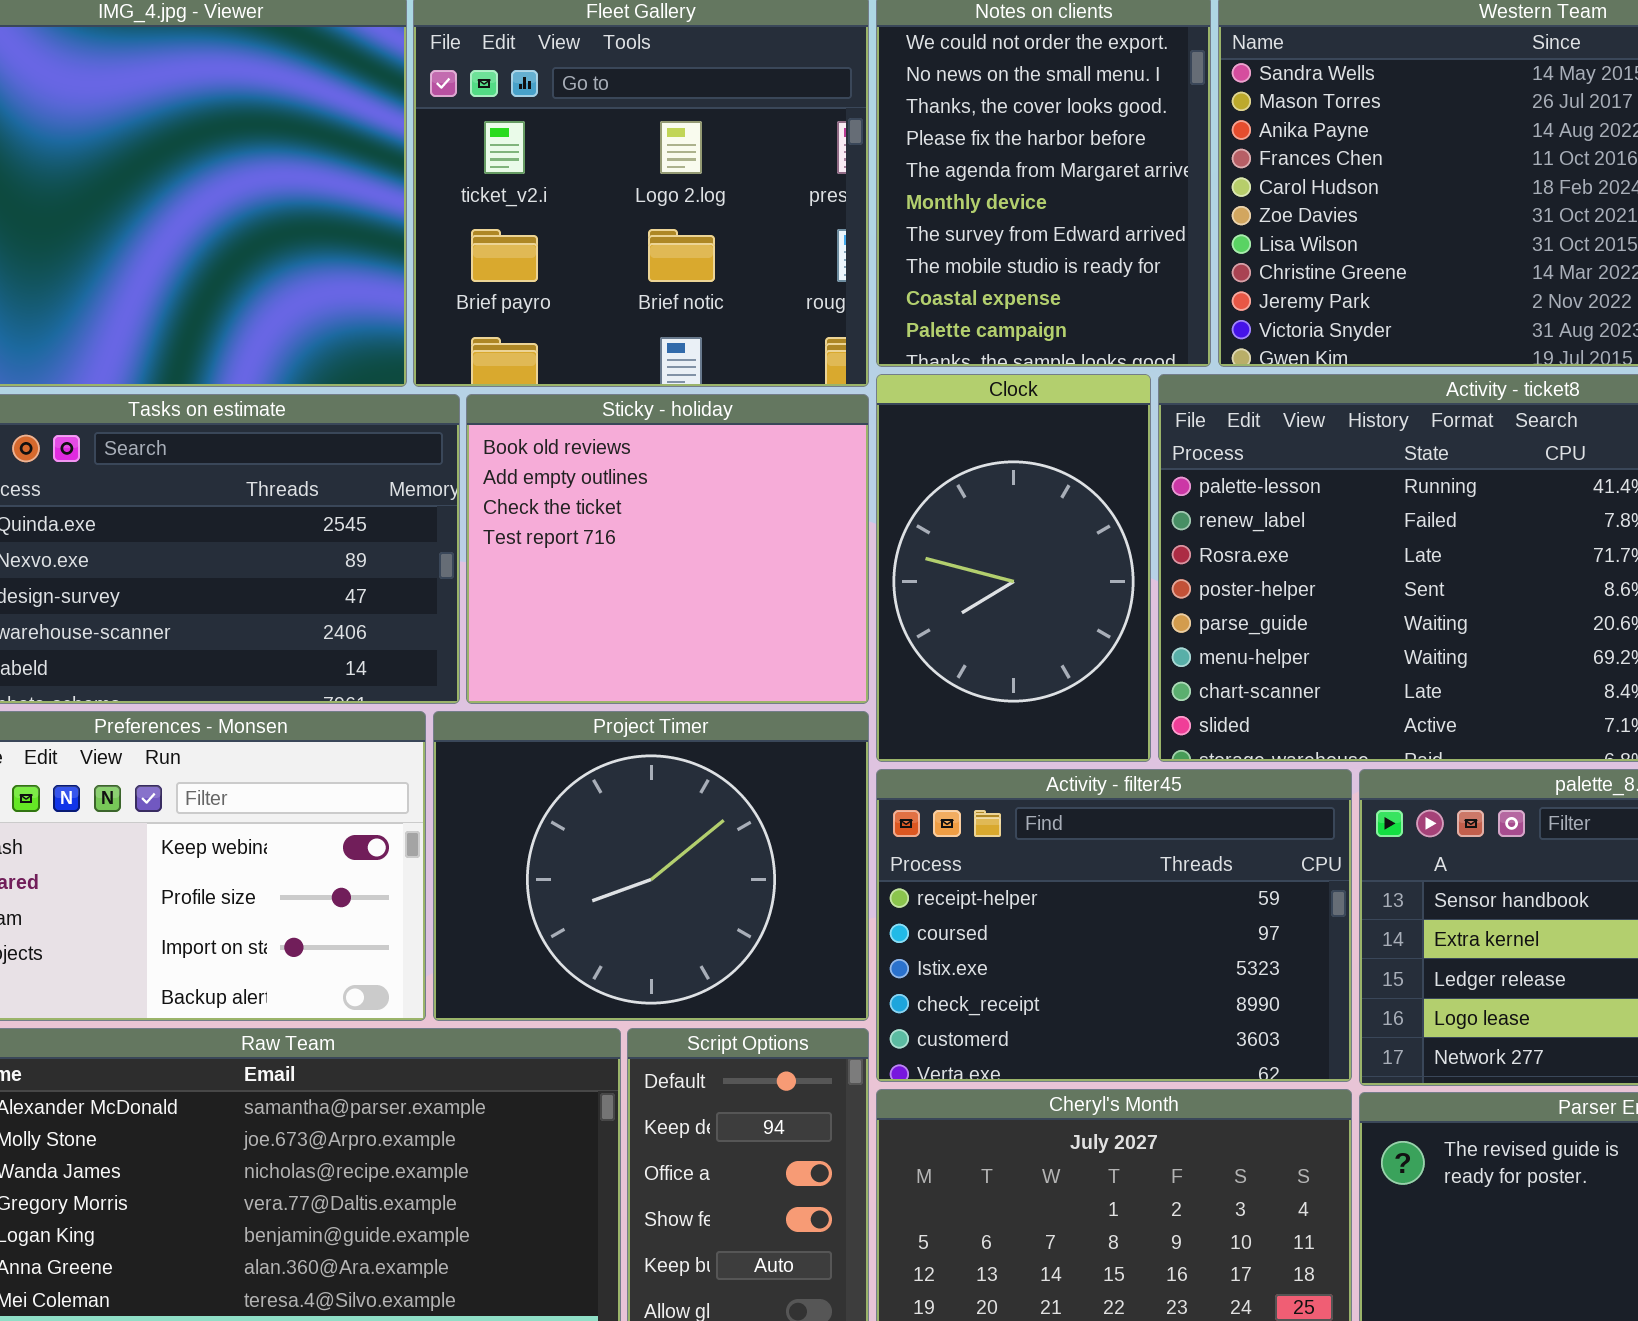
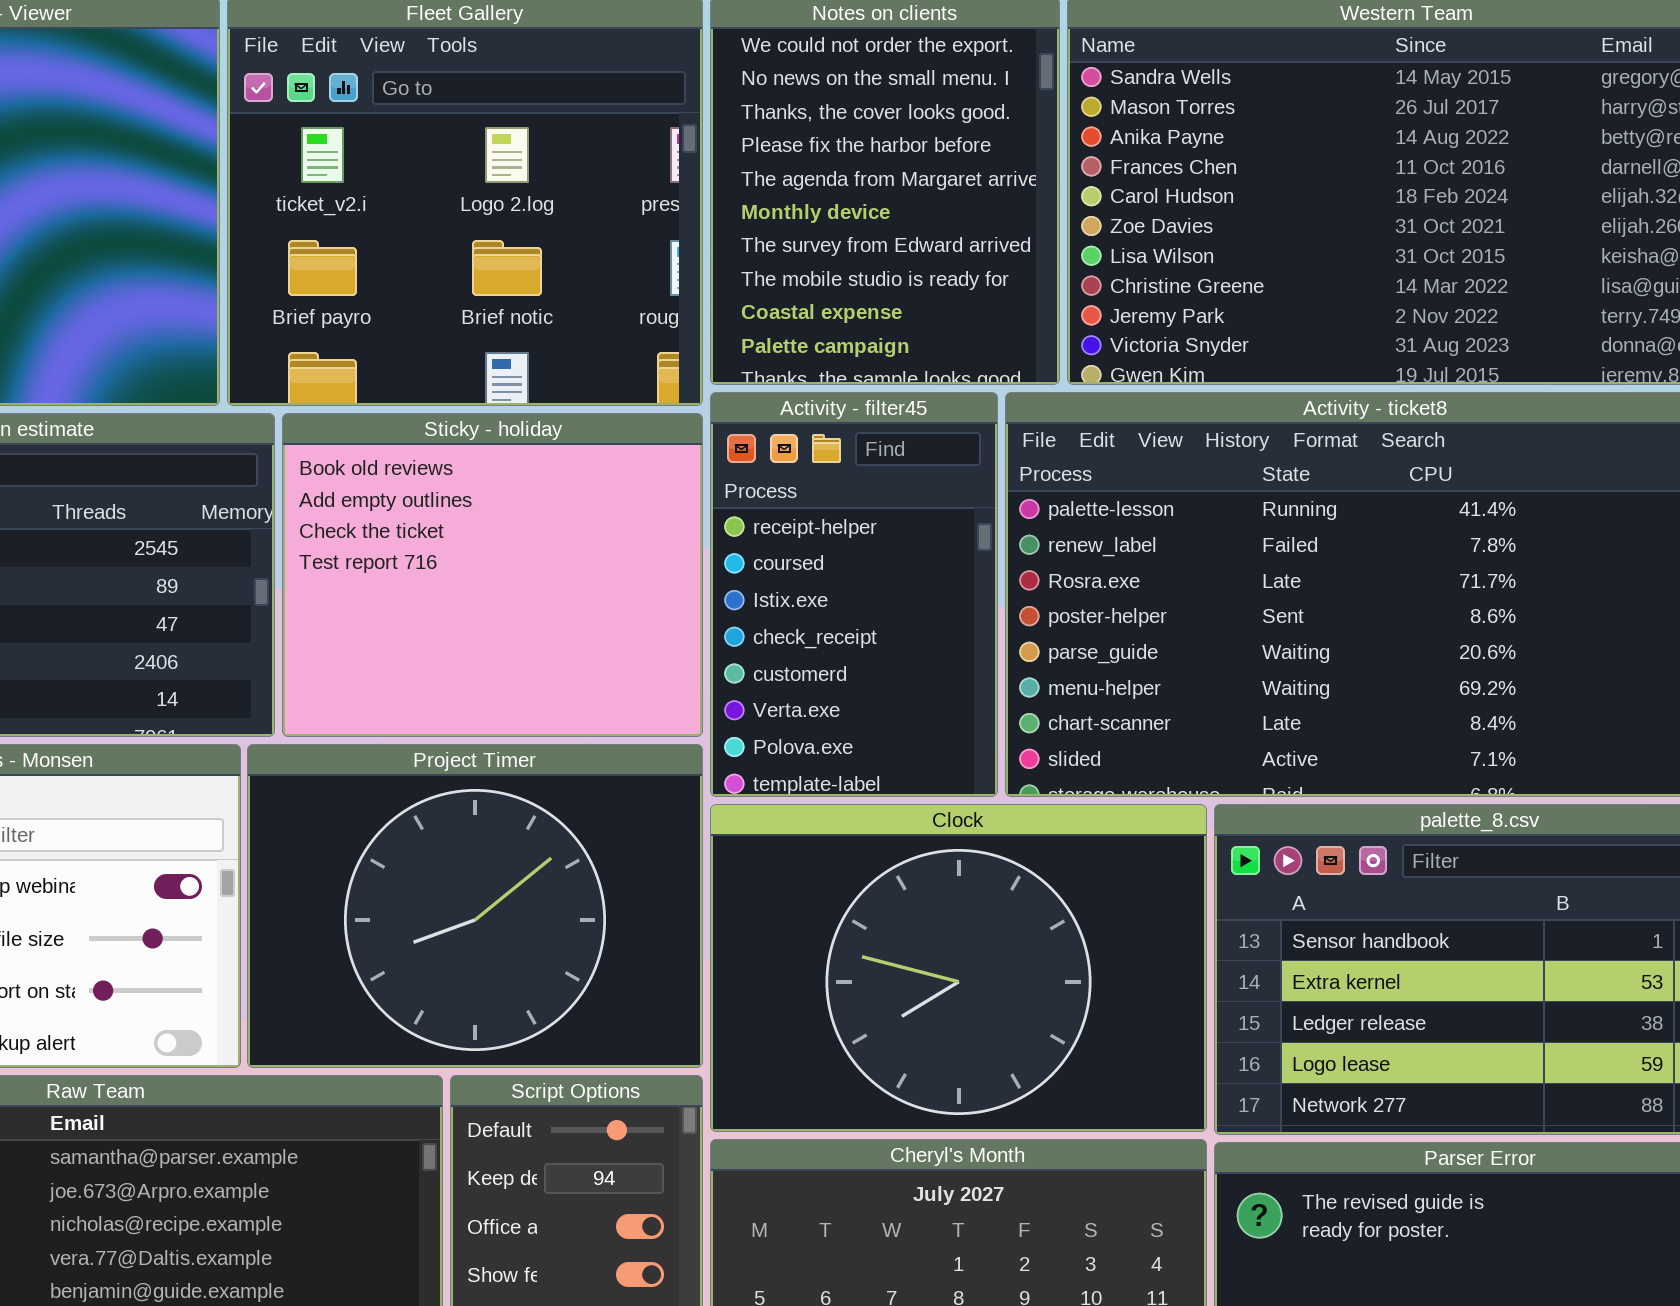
Clock: [876,374,1151,762] -> [710,804,1207,1132], moved, resized
Activity - filter45: [876,769,1352,1082] -> [710,392,998,797], moved, resized

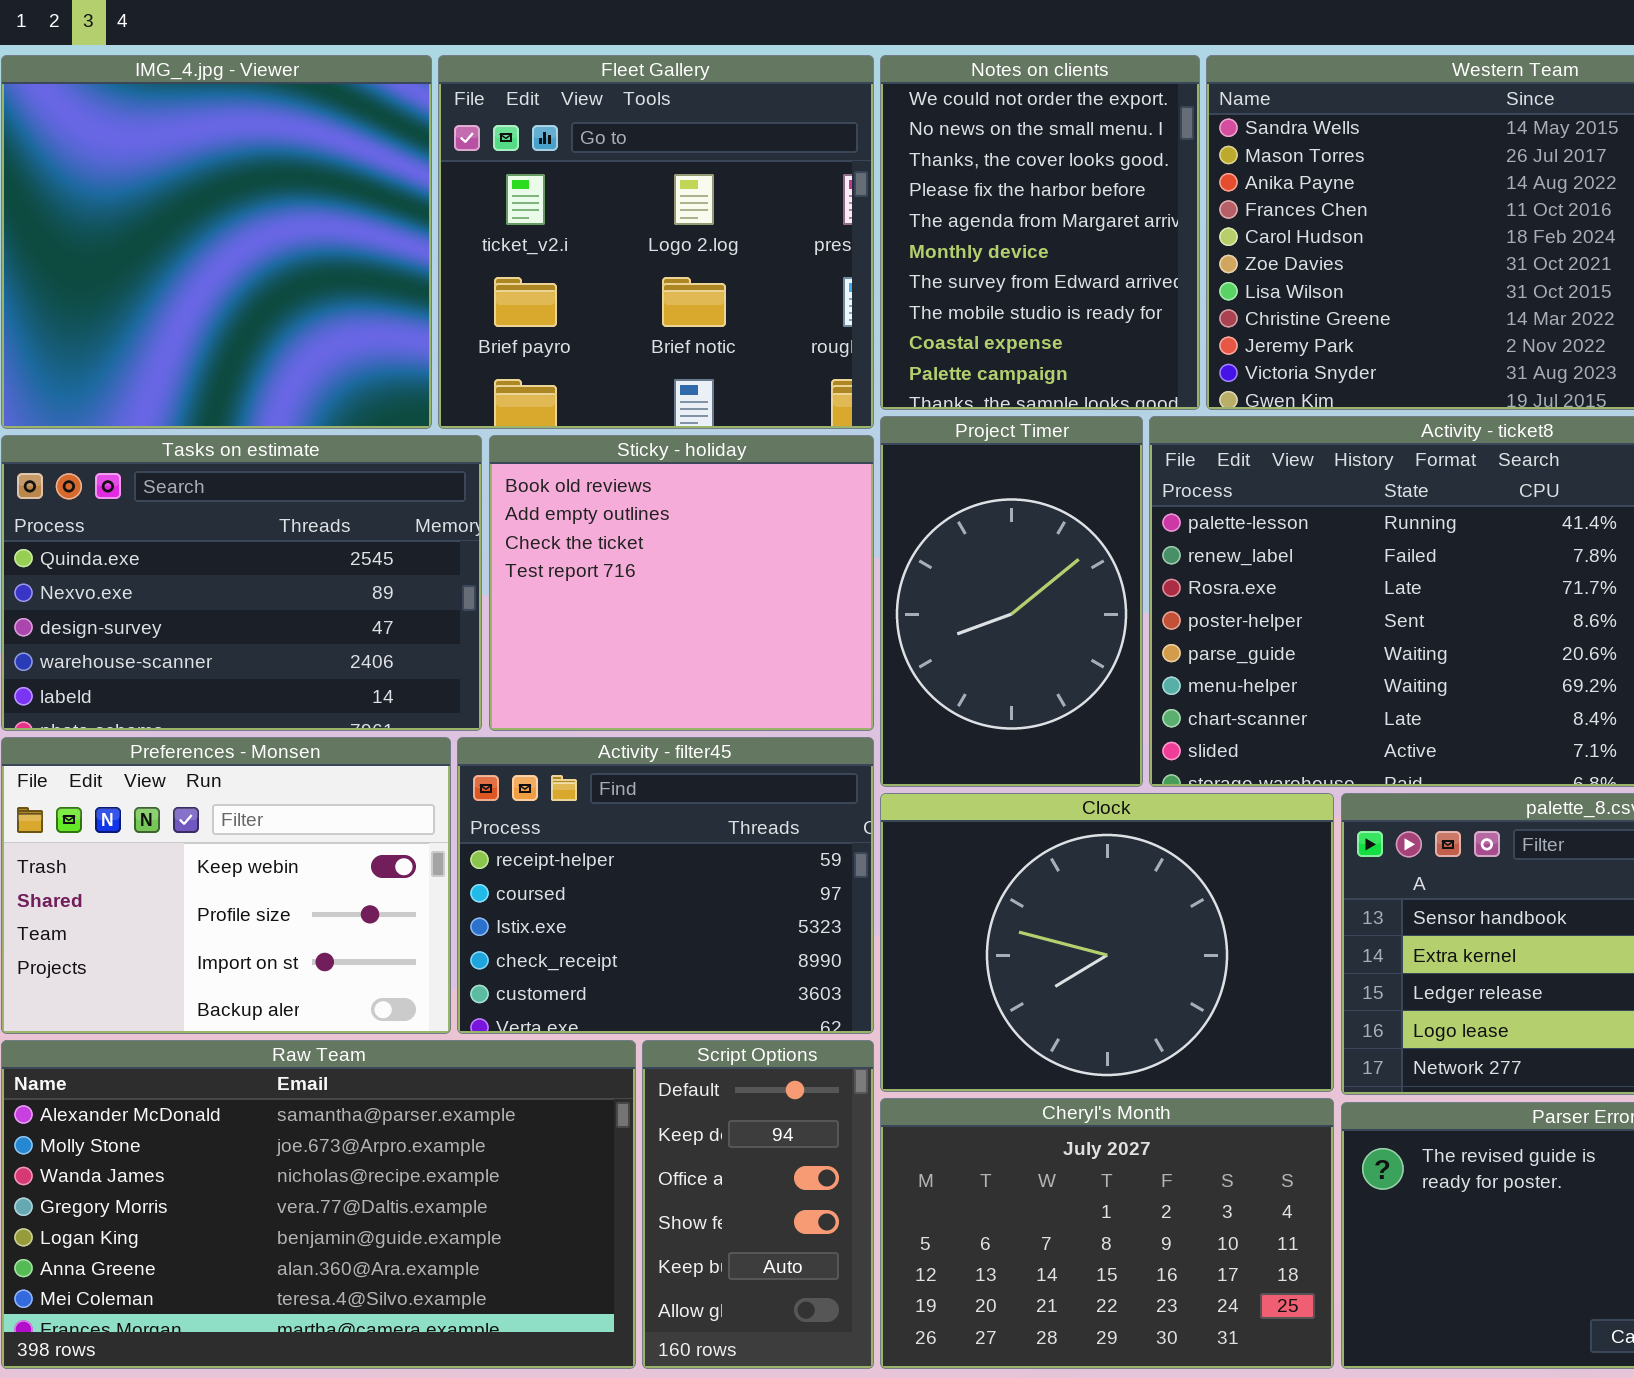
Activity - filter45: [710,392,998,797] -> [457,737,874,1034], moved, resized
Project Timer: [247,744,703,1068] -> [880,416,1143,787], moved, resized

